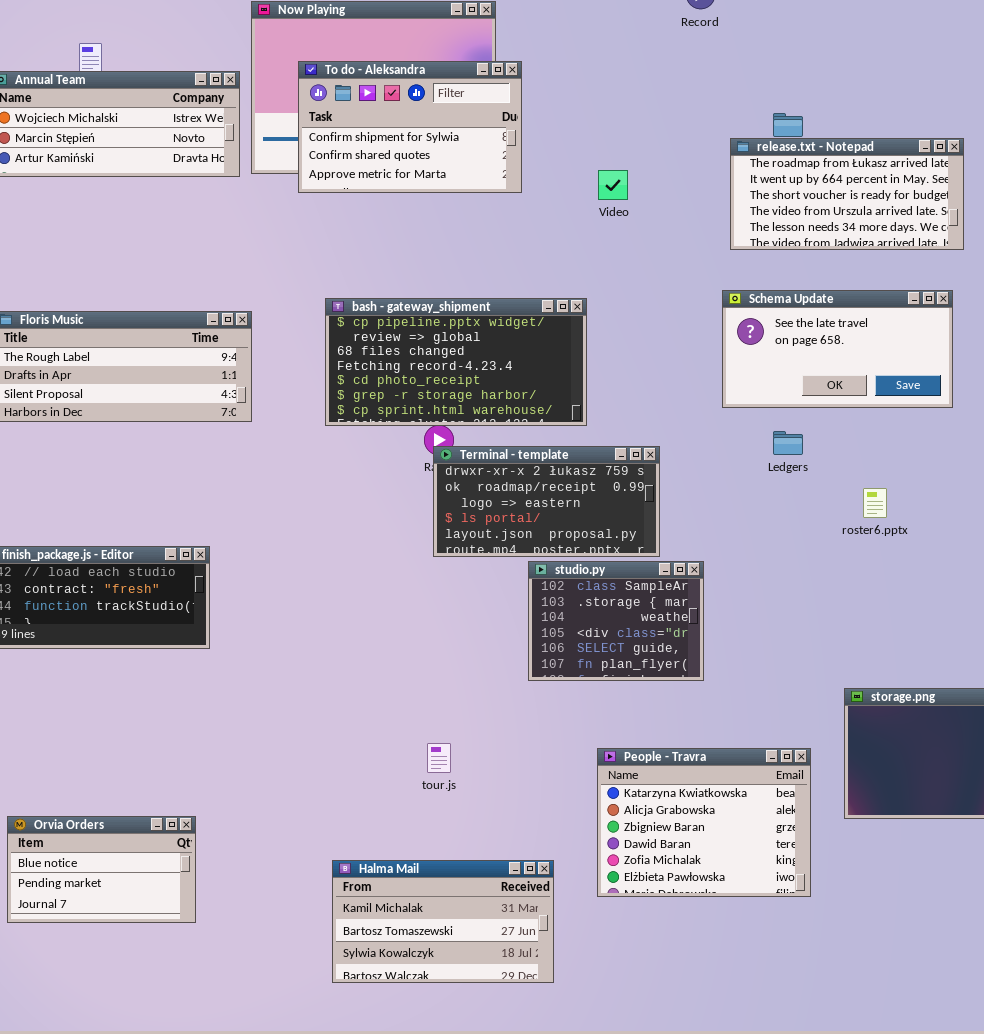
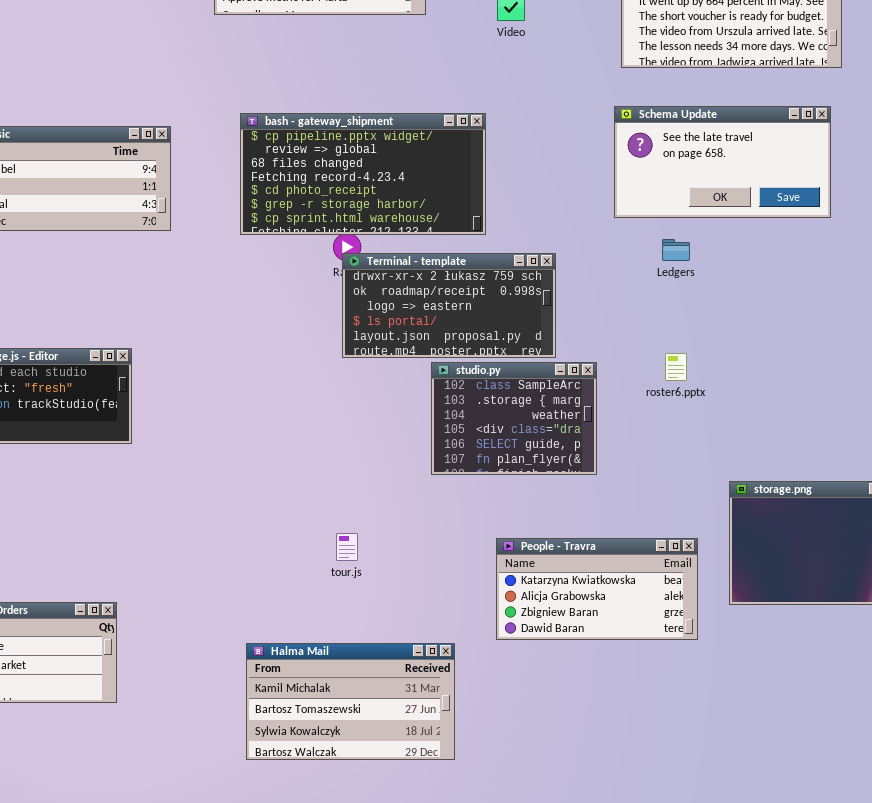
roster6.pptx: [863,488,887,518] -> [665,353,687,381], moved
People - Travra: [597,748,811,897] -> [496,538,698,640], resized

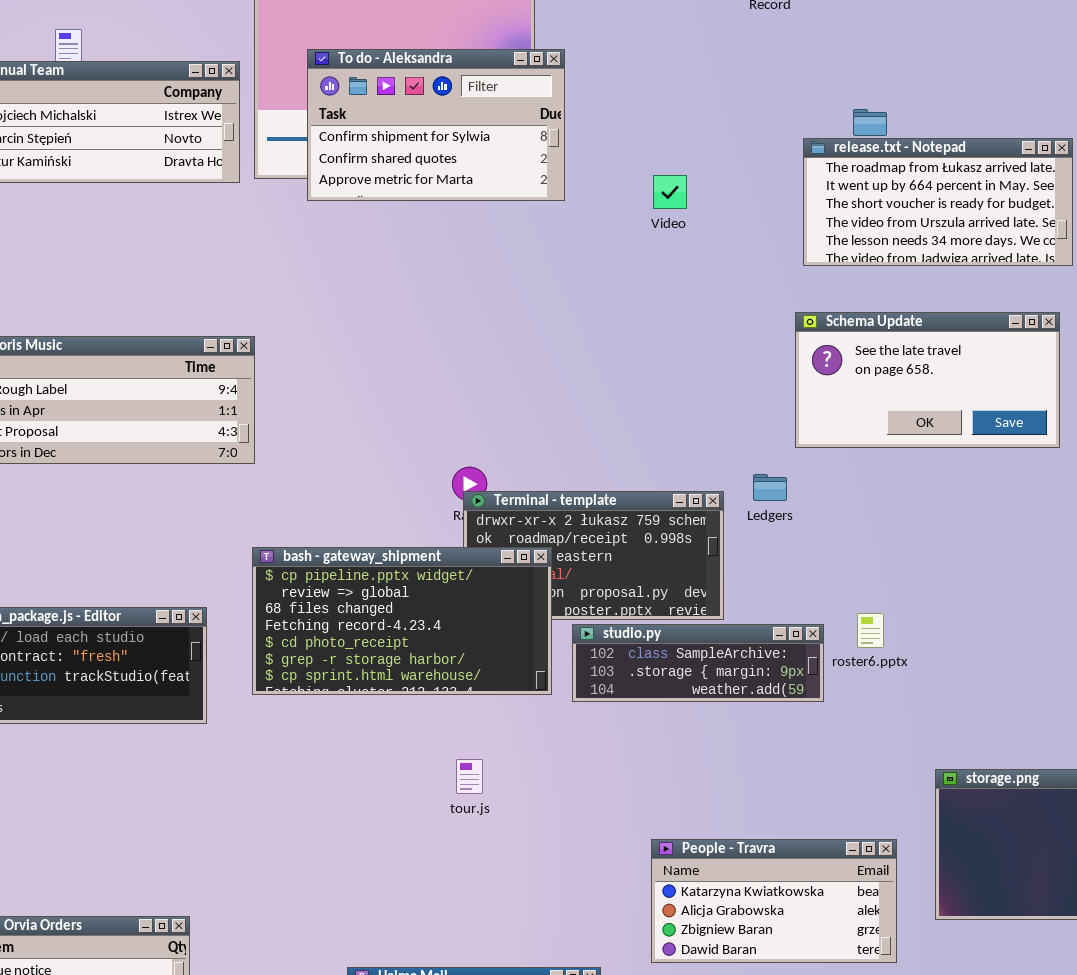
bash - gateway_shipment: [240,113,486,235] -> [252,547,552,695], moved
Ledgers: [662,239,690,261] -> [753,474,787,501], moved
studio.py: [431,362,597,475] -> [572,624,824,702], resized
tour.js: [336,533,358,561] -> [456,759,483,794], moved

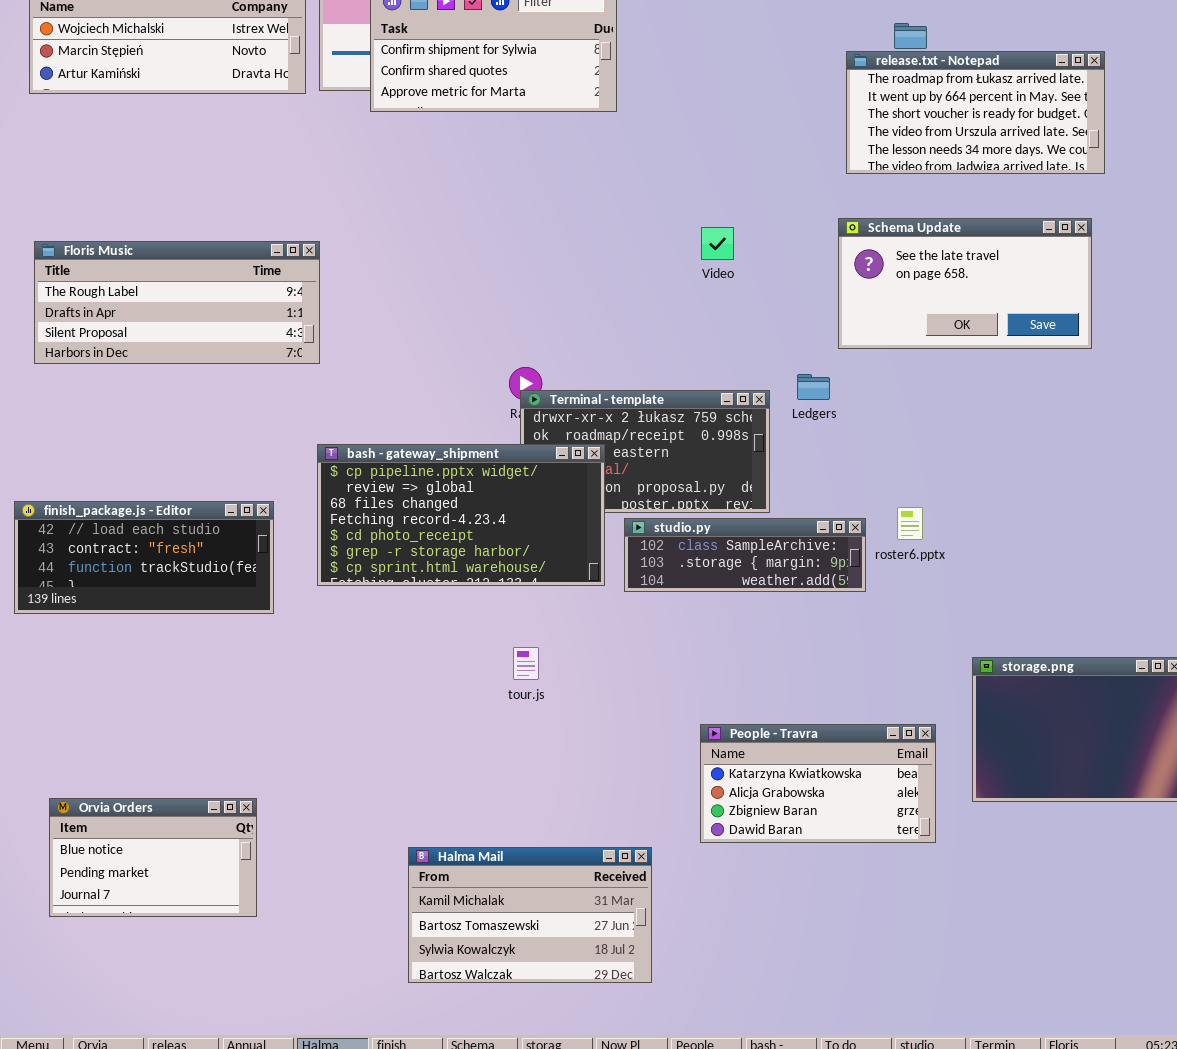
Video: [653,175,687,209] -> [701,227,734,260], moved

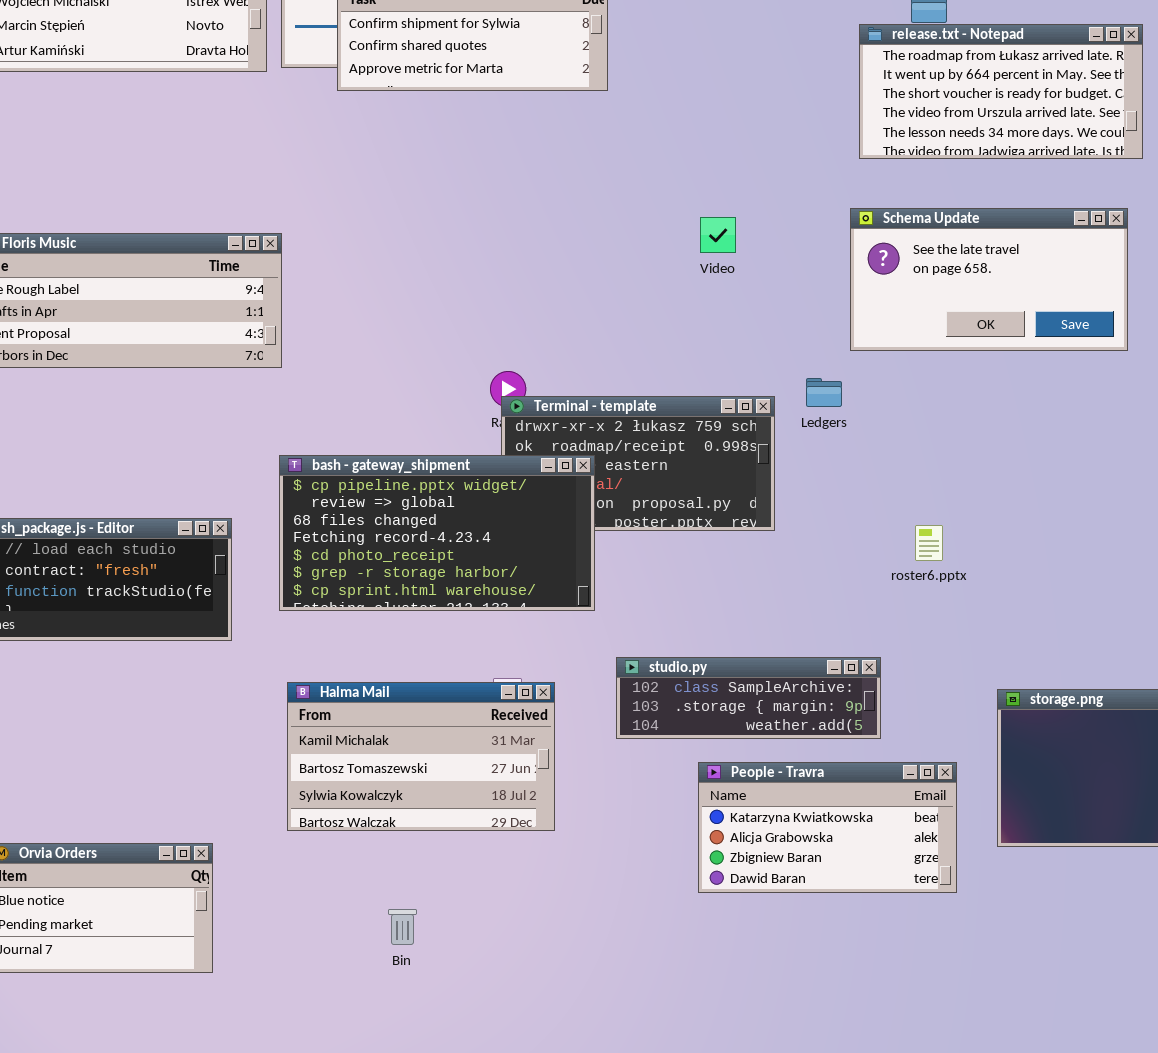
studio.py: [624,518,866,592] -> [616,657,881,739], moved
Halma Mail: [408,847,652,983] -> [287,682,555,831], moved

